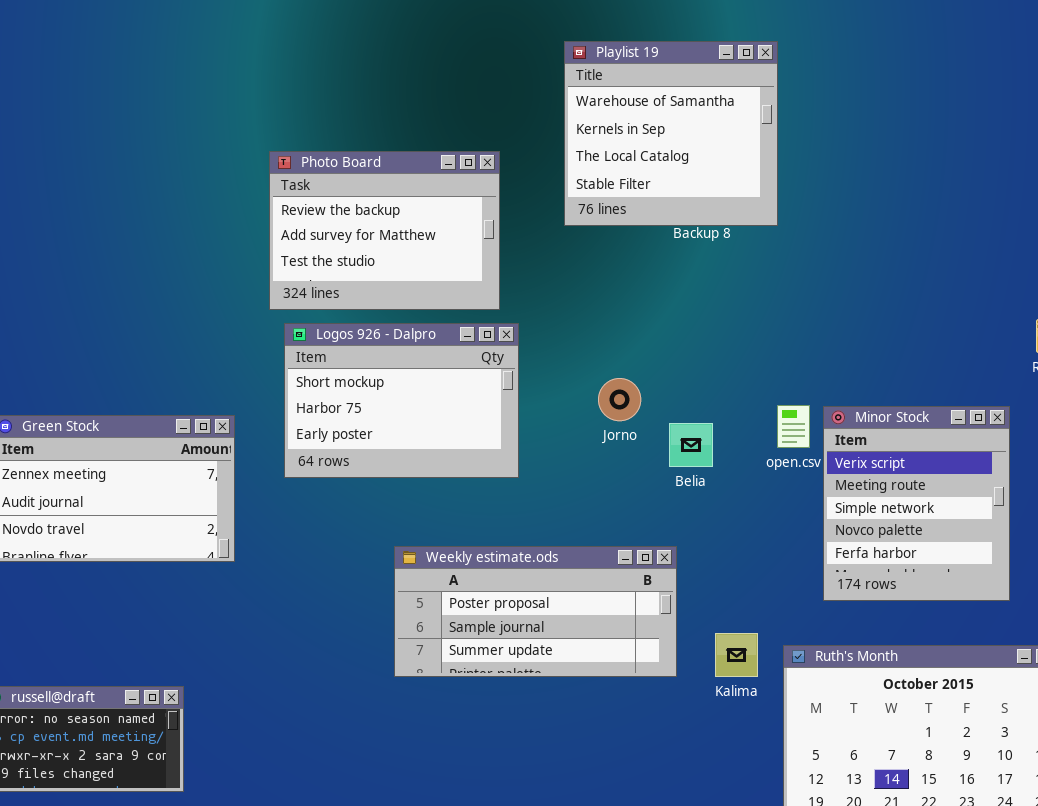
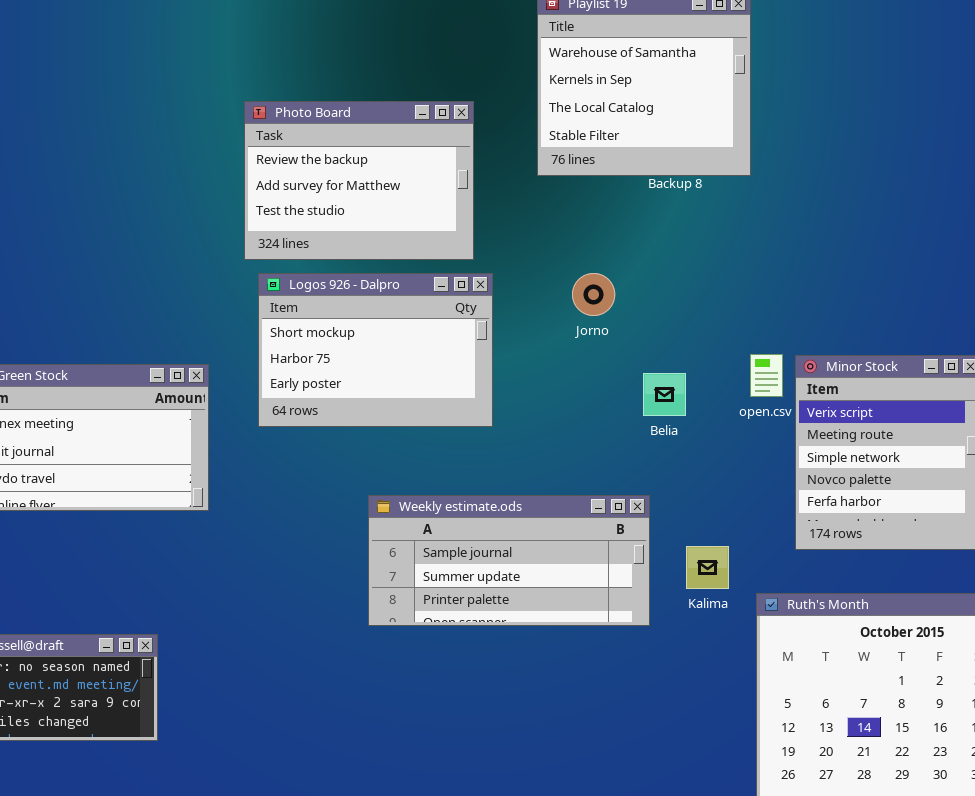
Jorno: [598,378,641,421] -> [572,273,615,316], moved
Weekly estimate.ods: [394,546,677,677] -> [368,495,650,626], scrolled down 1 row
Kalima: [715,633,758,677] -> [686,546,729,589], moved

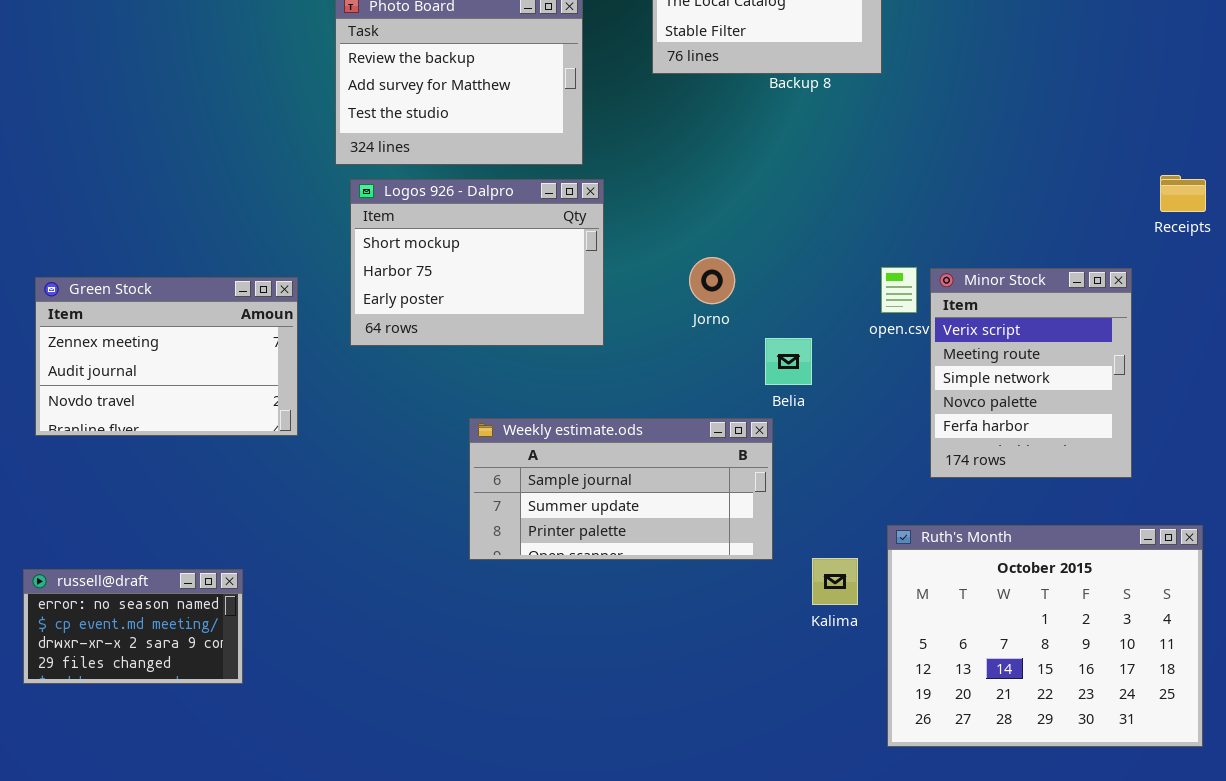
Jorno: [572,273,615,316] -> [689,257,735,304], moved
Belia: [643,373,686,416] -> [765,338,812,385], moved
Kalima: [686,546,729,589] -> [812,558,858,605], moved

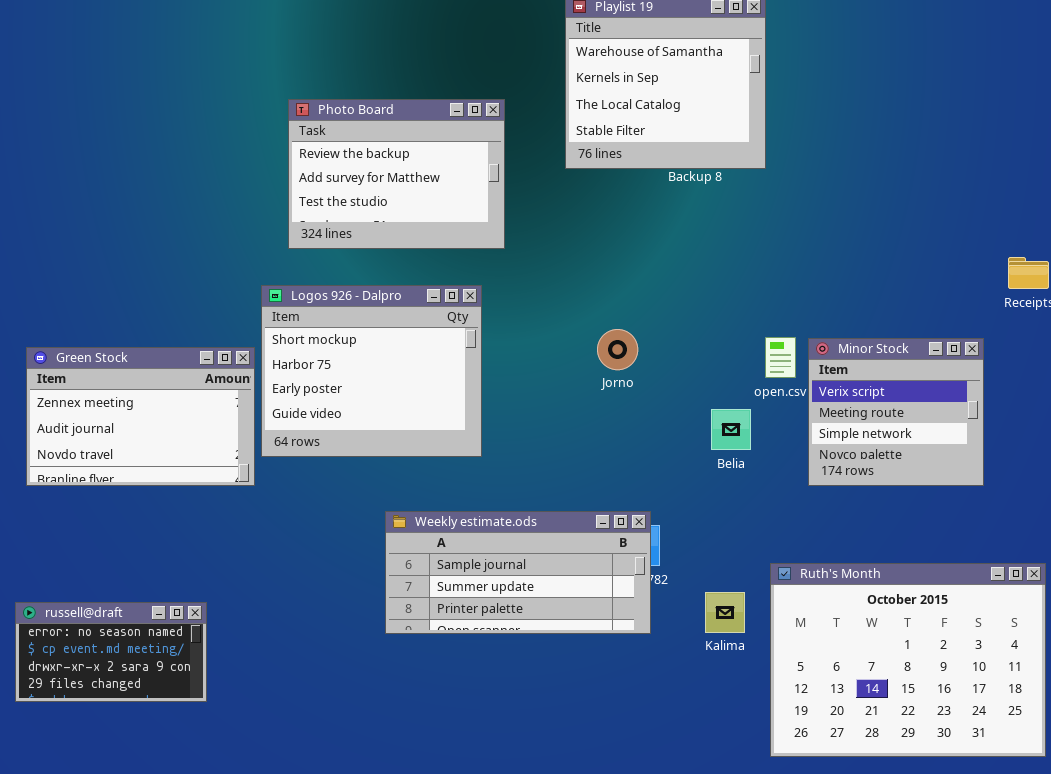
Logos 926 - Dalpro: [350,179,604,346] -> [261,285,482,457], moved, resized
Minor Stock: [930,268,1132,478] -> [808,338,984,486], resized
Belia: [765,338,812,385] -> [711,409,751,450], moved
Weekly estimate.ods: [469,418,773,560] -> [385,511,651,634], moved

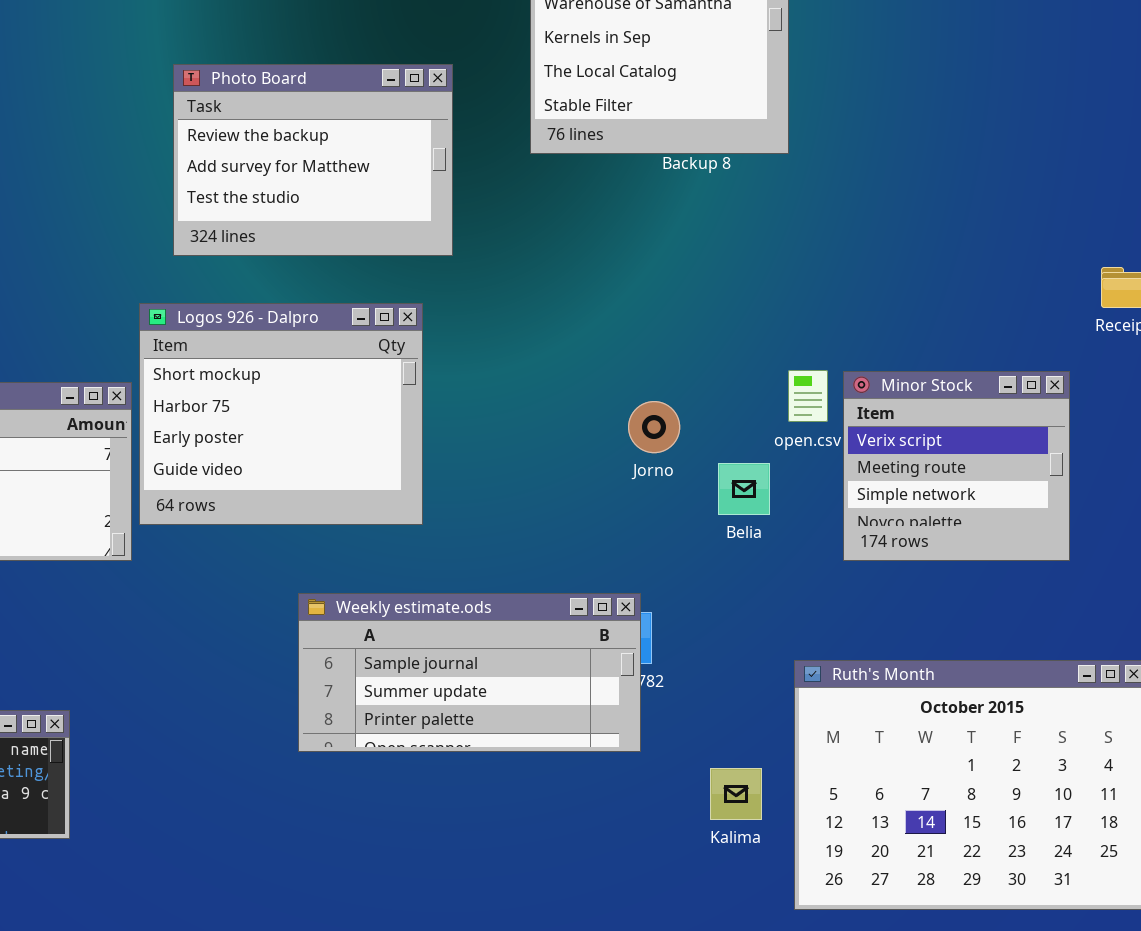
Jorno: [597,329,638,370] -> [628,401,680,453], moved
Kalima: [705,592,745,633] -> [710,768,762,820], moved

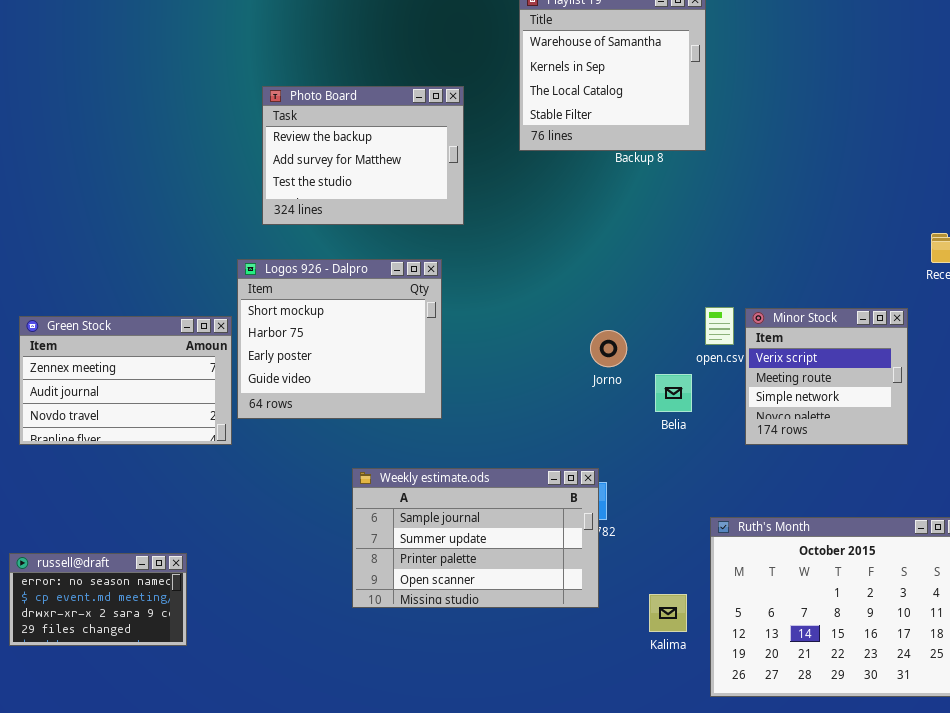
Weekly estimate.ods: [298,593,641,752] -> [352,468,599,608], resized

